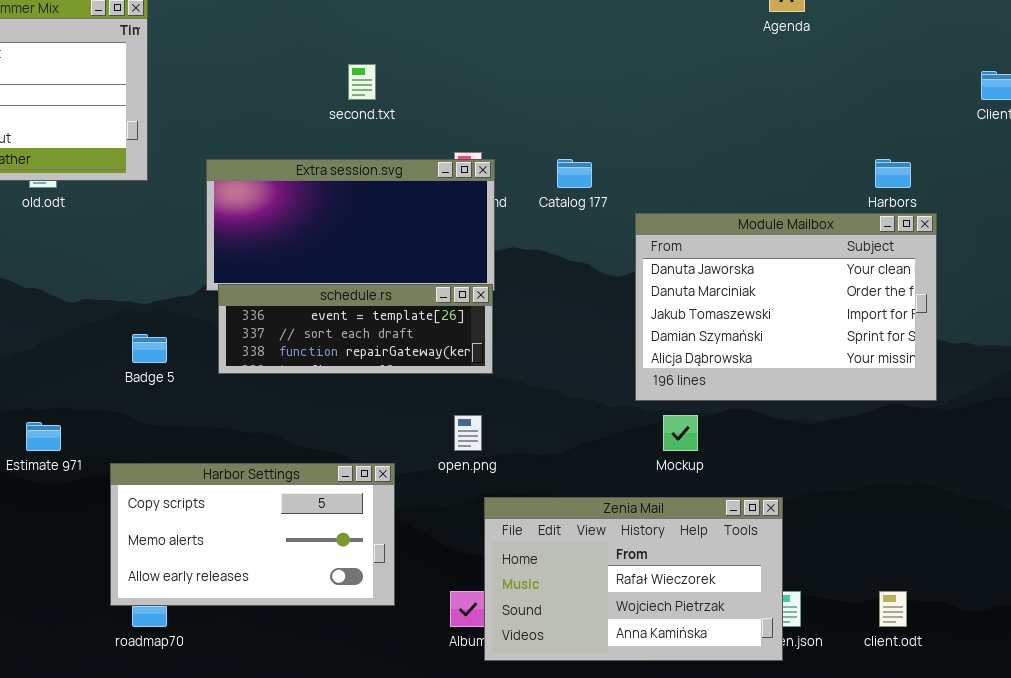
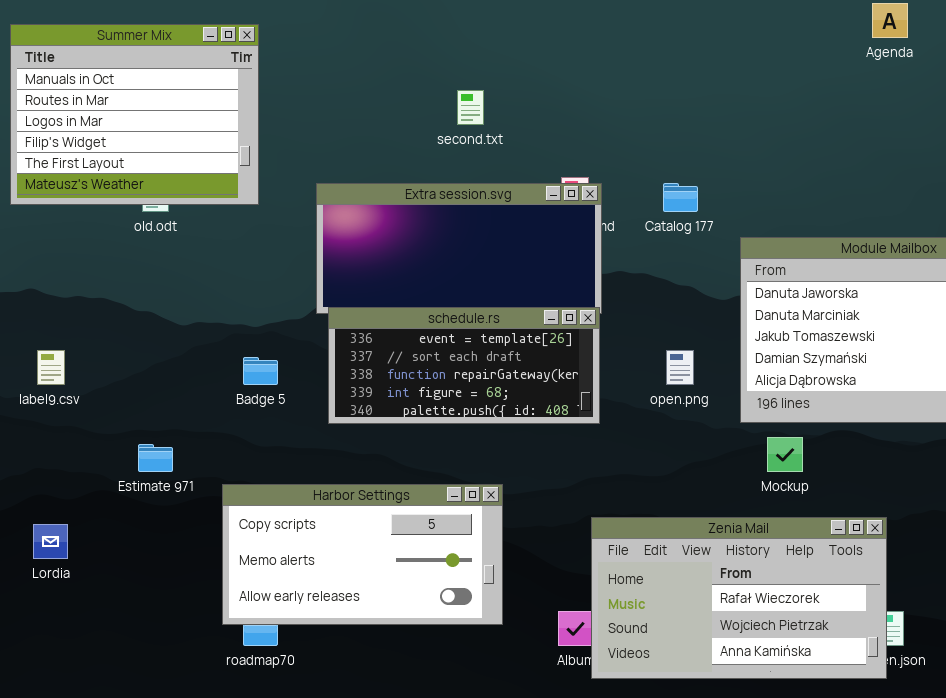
schedule.rs: [218,284,493,374] -> [328,307,600,424], resized
open.png: [454,415,482,451] -> [666,350,694,385], moved

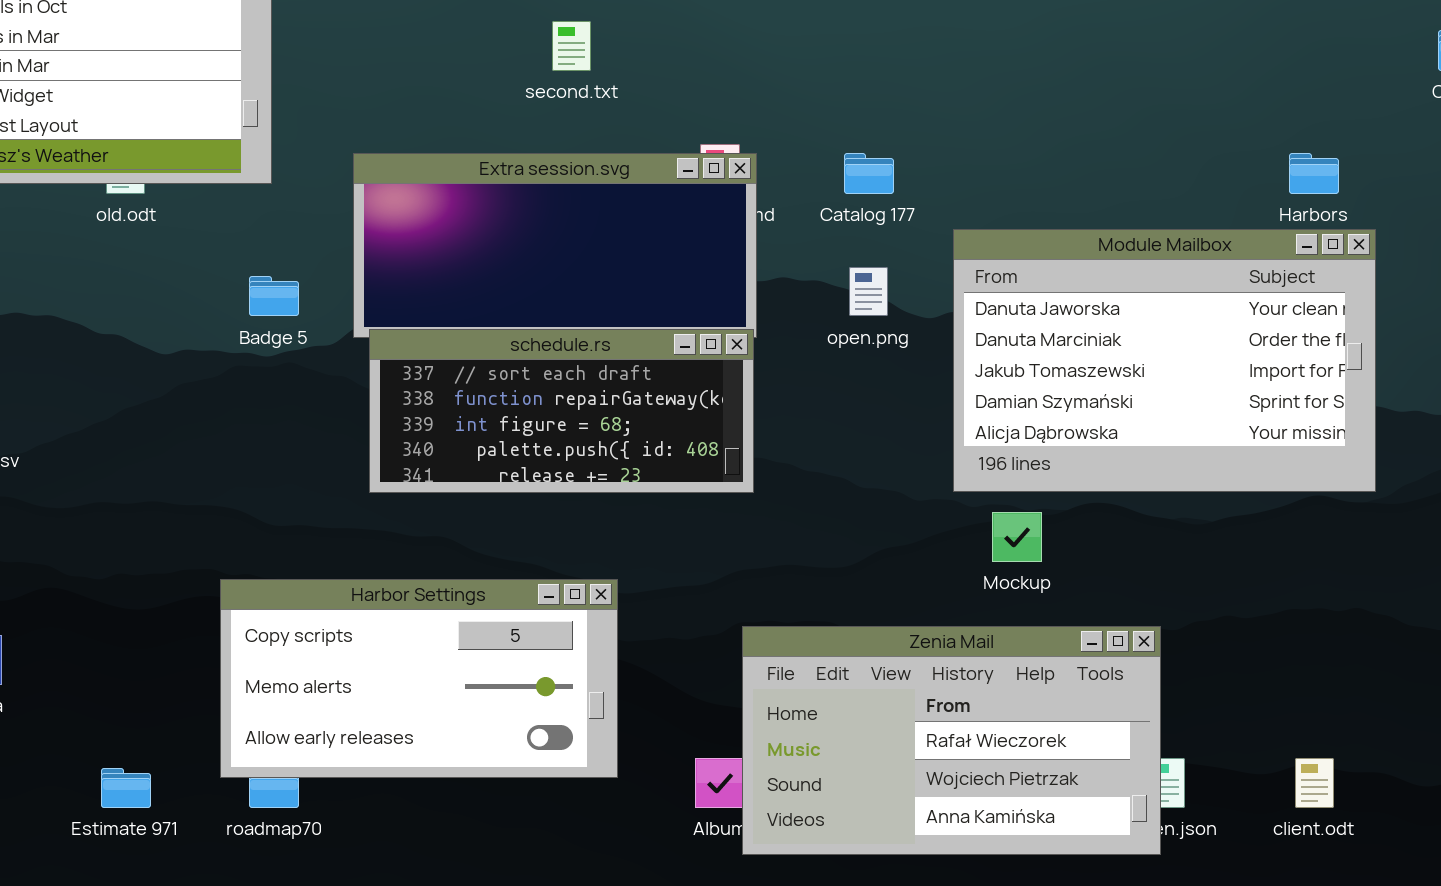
schedule.rs: [328,307,600,424] -> [369,329,754,493], scrolled down 1 row
open.png: [666,350,694,385] -> [849,267,888,316], moved
Badge 5: [243,357,278,385] -> [249,276,299,316], moved
Estimate 971: [138,444,173,472] -> [101,768,151,808], moved

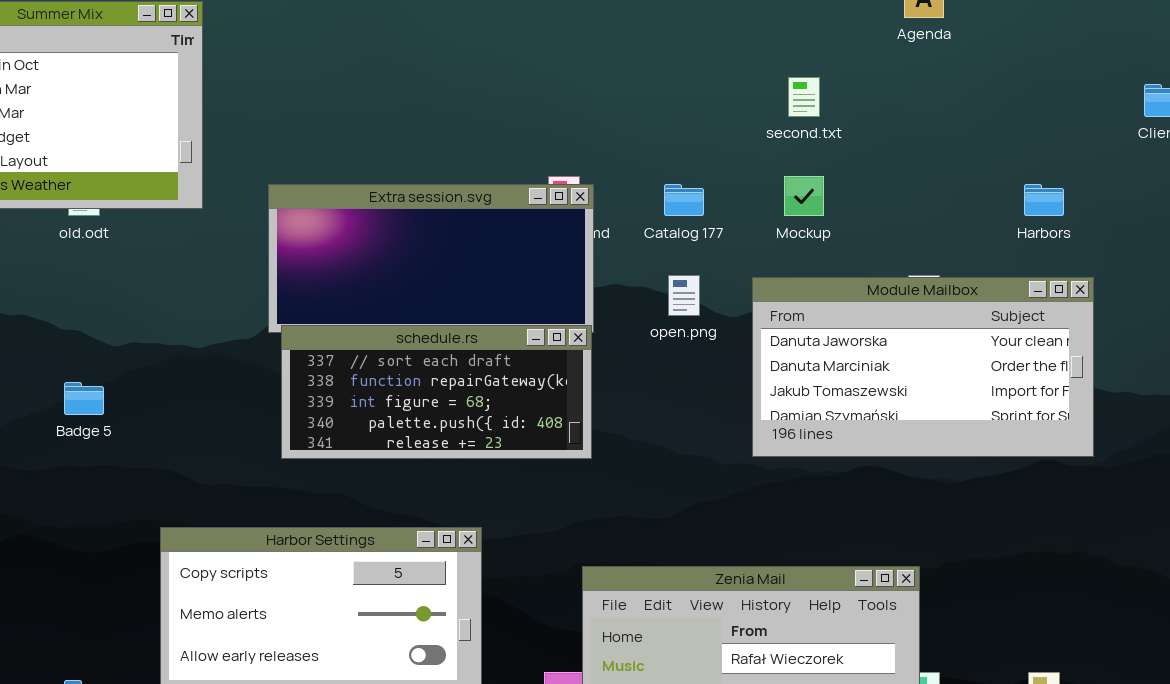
second.txt: [552,21,591,71] -> [788,77,820,117], moved
Module Mailbox: [953,229,1376,492] -> [752,277,1094,457], resized
Badge 5: [249,276,299,316] -> [64,382,104,415], moved
Mockup: [992,512,1042,562] -> [784,176,824,216], moved

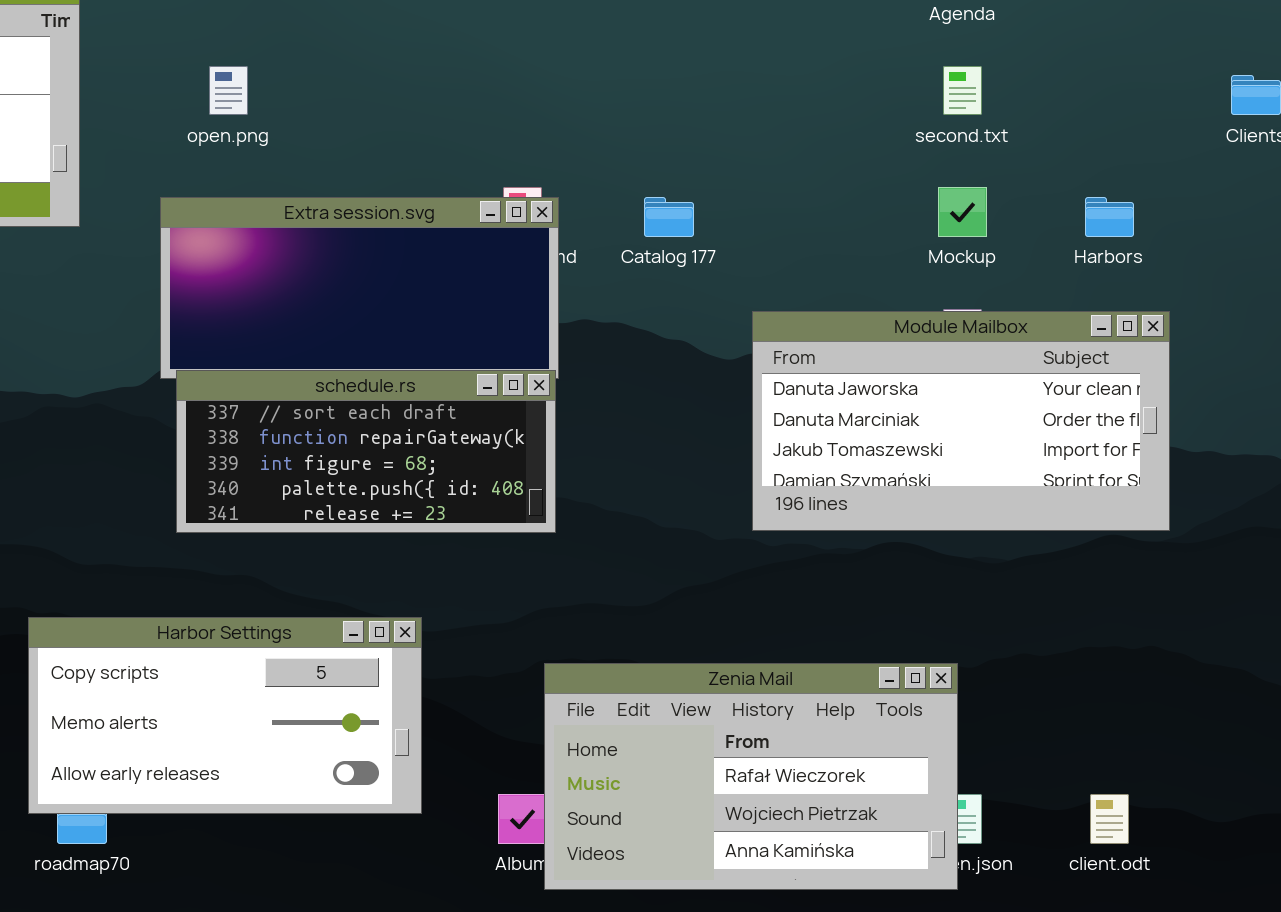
second.txt: [788,77,820,117] -> [943,66,982,115], moved
Mockup: [784,176,824,216] -> [938,187,987,237], moved
open.png: [668,275,700,316] -> [209,66,248,115], moved

